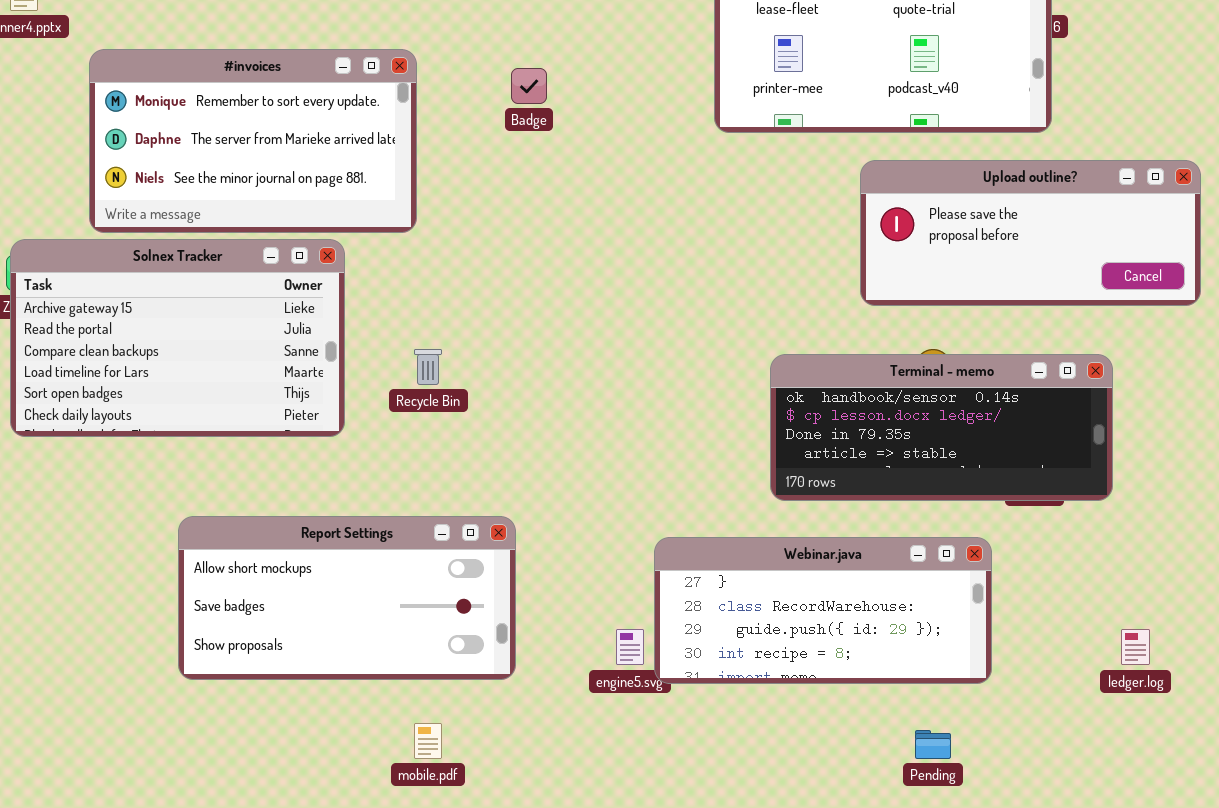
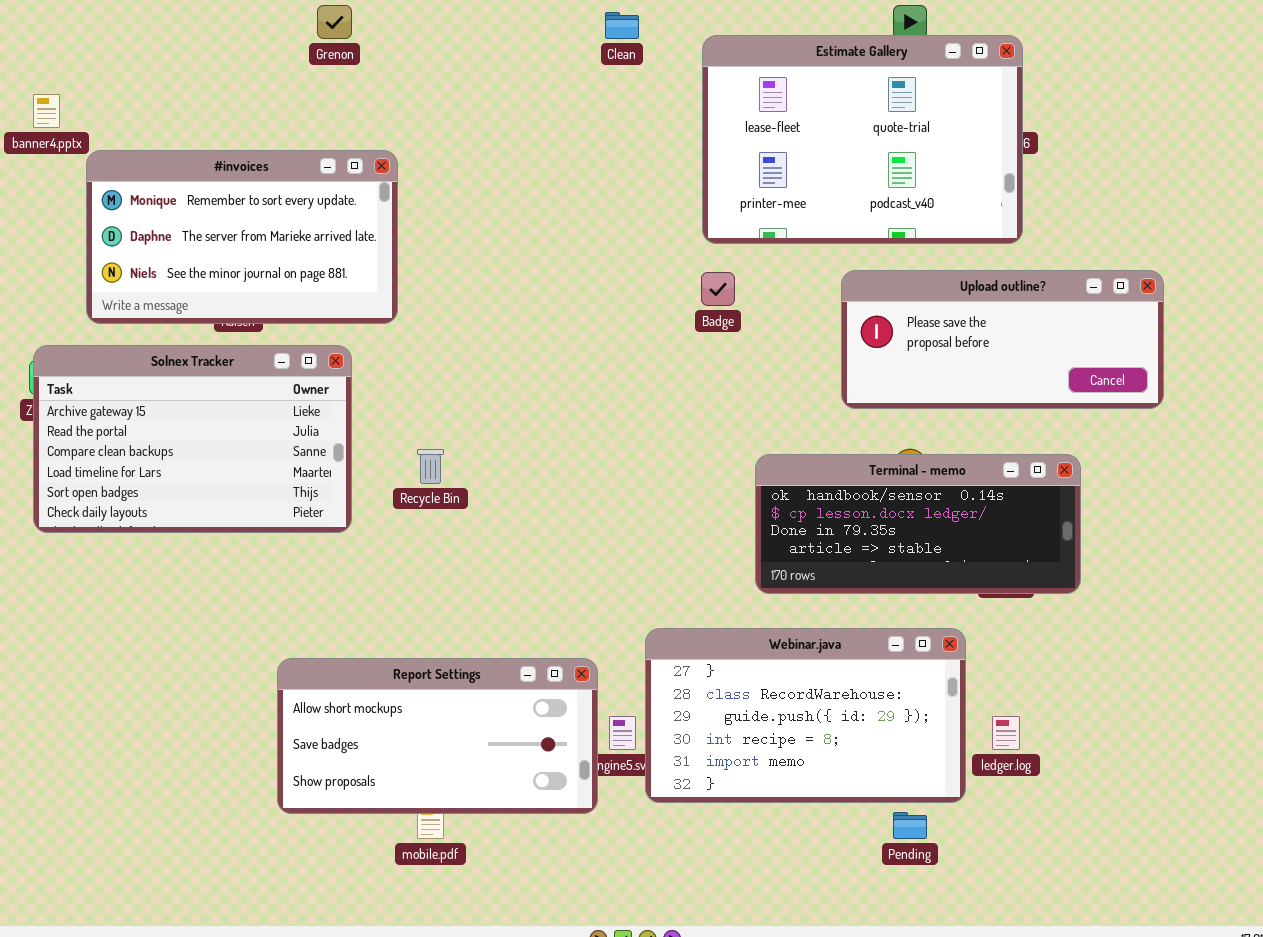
#invoices: [89,49,417,233] -> [86,150,398,324], moved
Badge: [511,68,547,104] -> [701,272,735,306], moved
Report Settings: [178,516,516,680] -> [277,658,598,814], moved
Webinar.java: [654,537,992,684] -> [645,628,966,803], resized
ledger.log: [1121,629,1150,665] -> [992,716,1020,750], moved

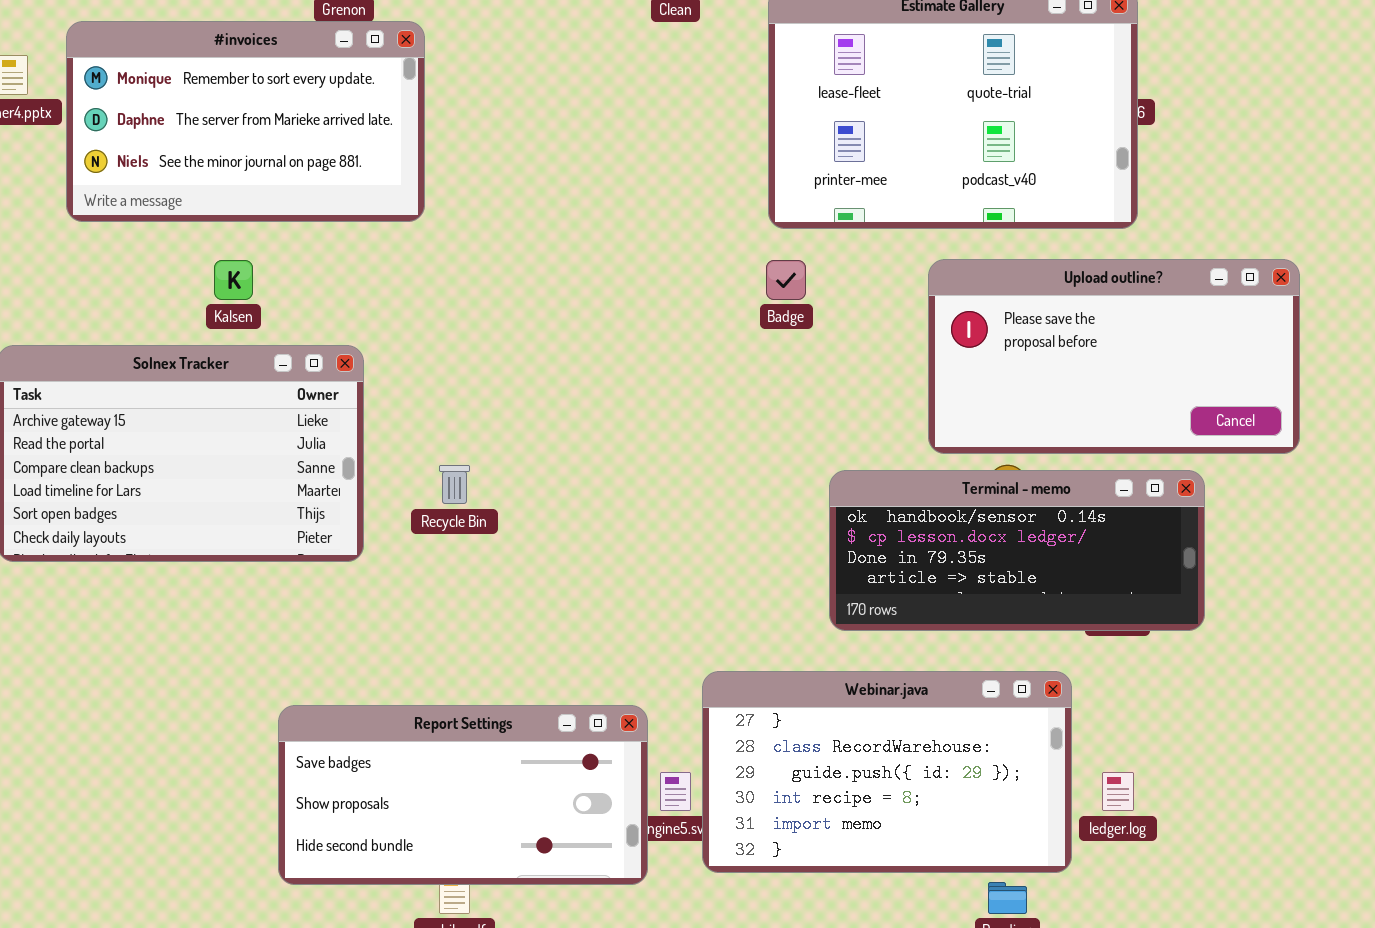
#invoices: [86,150,398,324] -> [66,21,425,222], moved
Upload outline?: [841,270,1164,409] -> [928,259,1300,454], resized
Report Settings: [277,658,598,814] -> [278,705,648,885], scrolled down 1 row

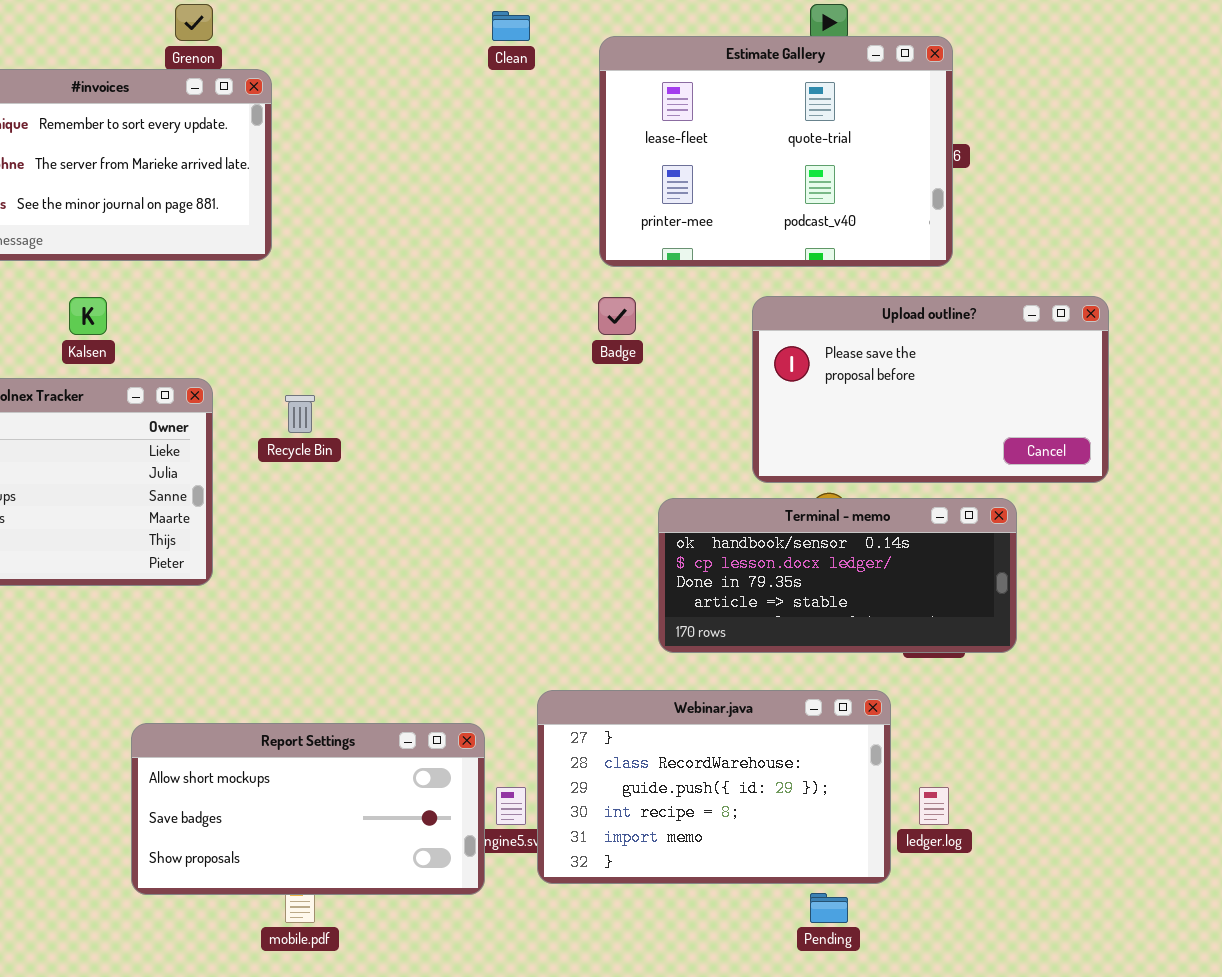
Recycle Bin: [439,465,470,504] -> [285,395,315,433], moved
Report Settings: [278,705,648,885] -> [131,723,485,895], scrolled up 1 row

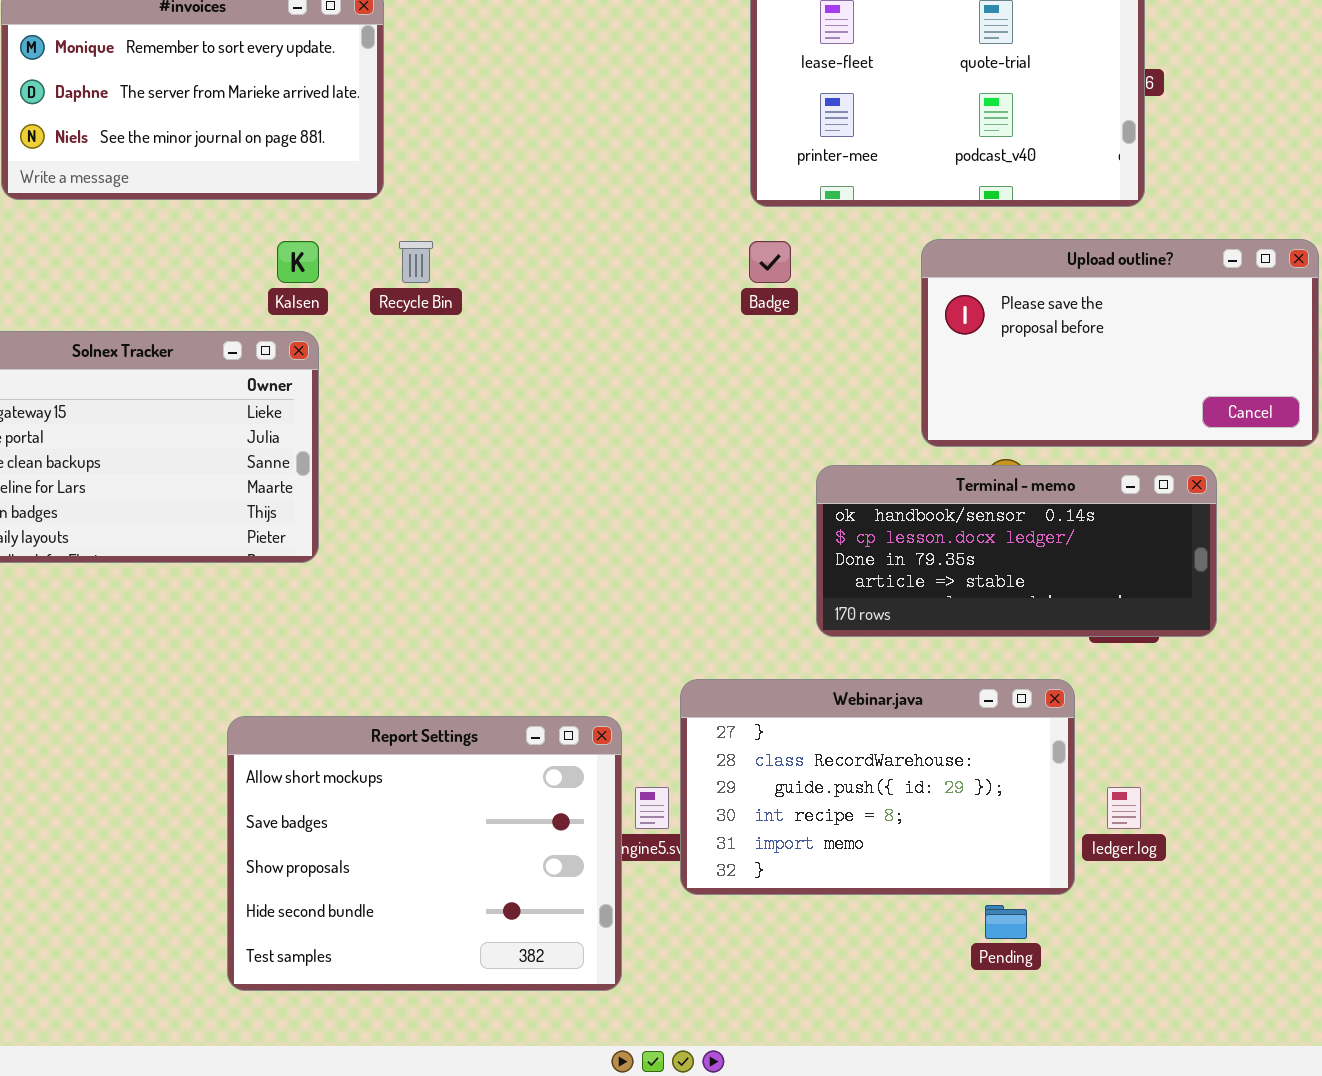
Kalsen: [69,297,107,335] -> [277,241,319,283], moved
Recycle Bin: [285,395,315,433] -> [399,241,433,283], moved
Report Settings: [131,723,485,895] -> [227,716,622,991], resized

